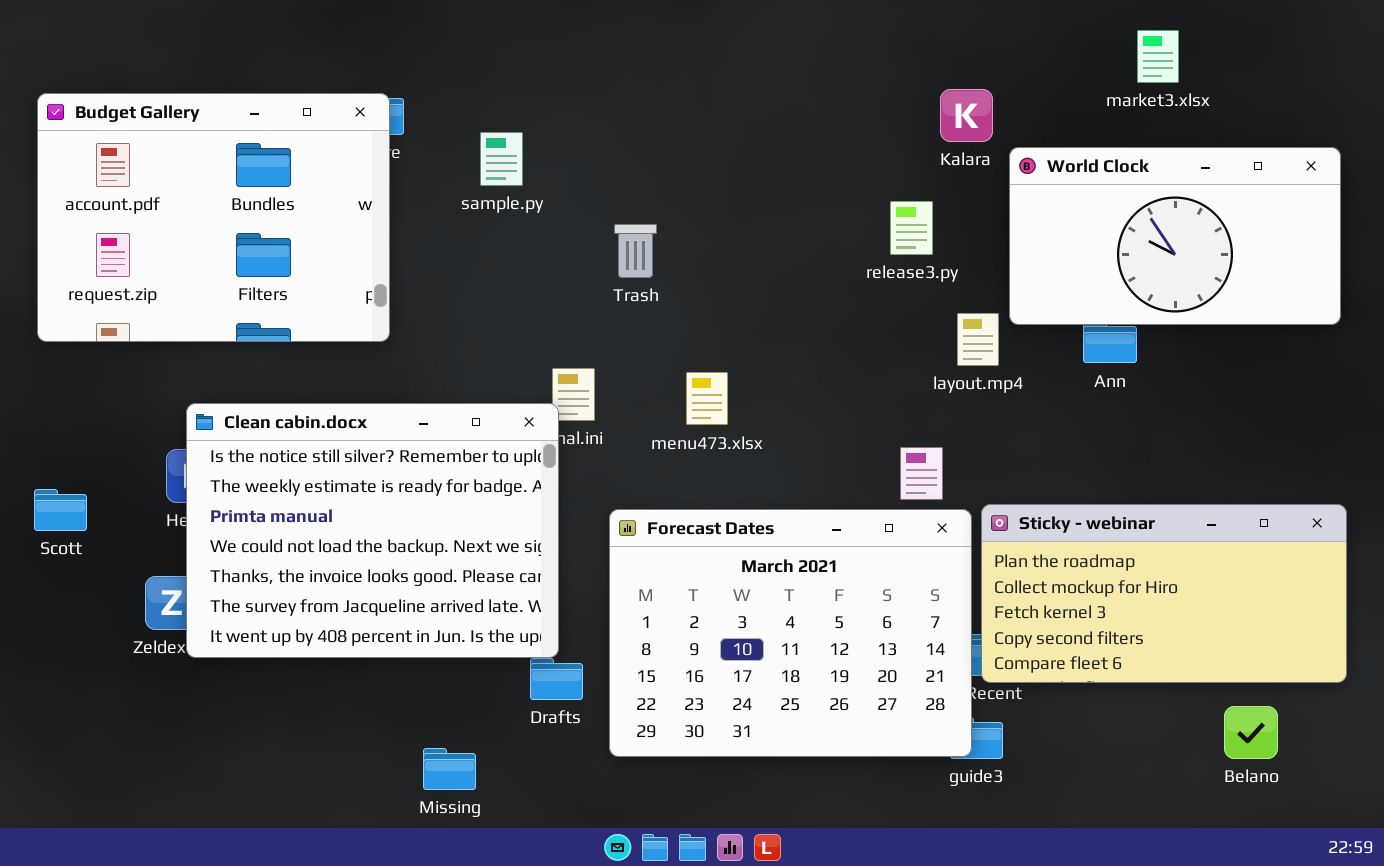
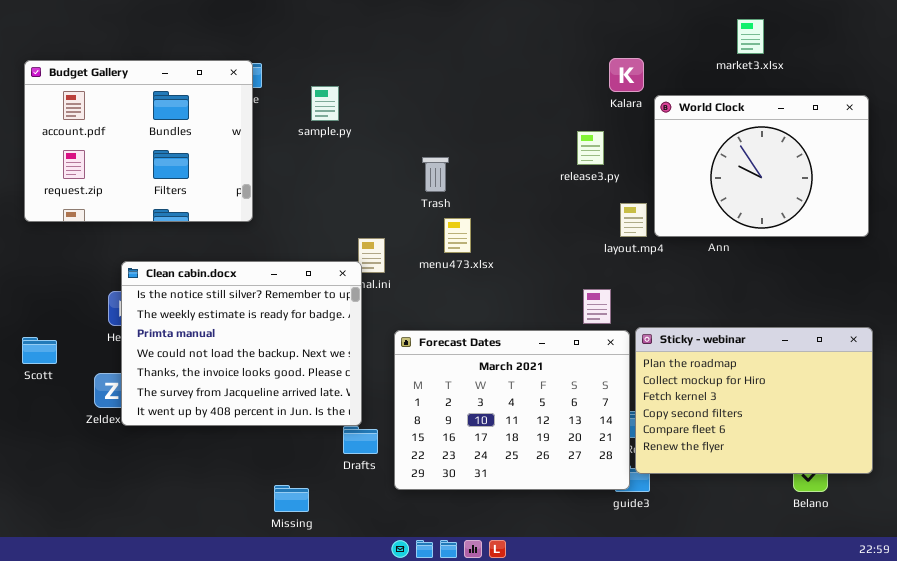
World Clock: [1009,147,1341,325] -> [654,95,869,237], resized
Trash: [614,224,657,278] -> [422,157,449,192], moved
menu473.xlsx: [686,372,728,425] -> [444,218,471,253], moved
Scott: [34,489,87,531] -> [22,337,57,364], moved
Sticky - webinar: [981,504,1347,683] -> [635,327,873,474], resized

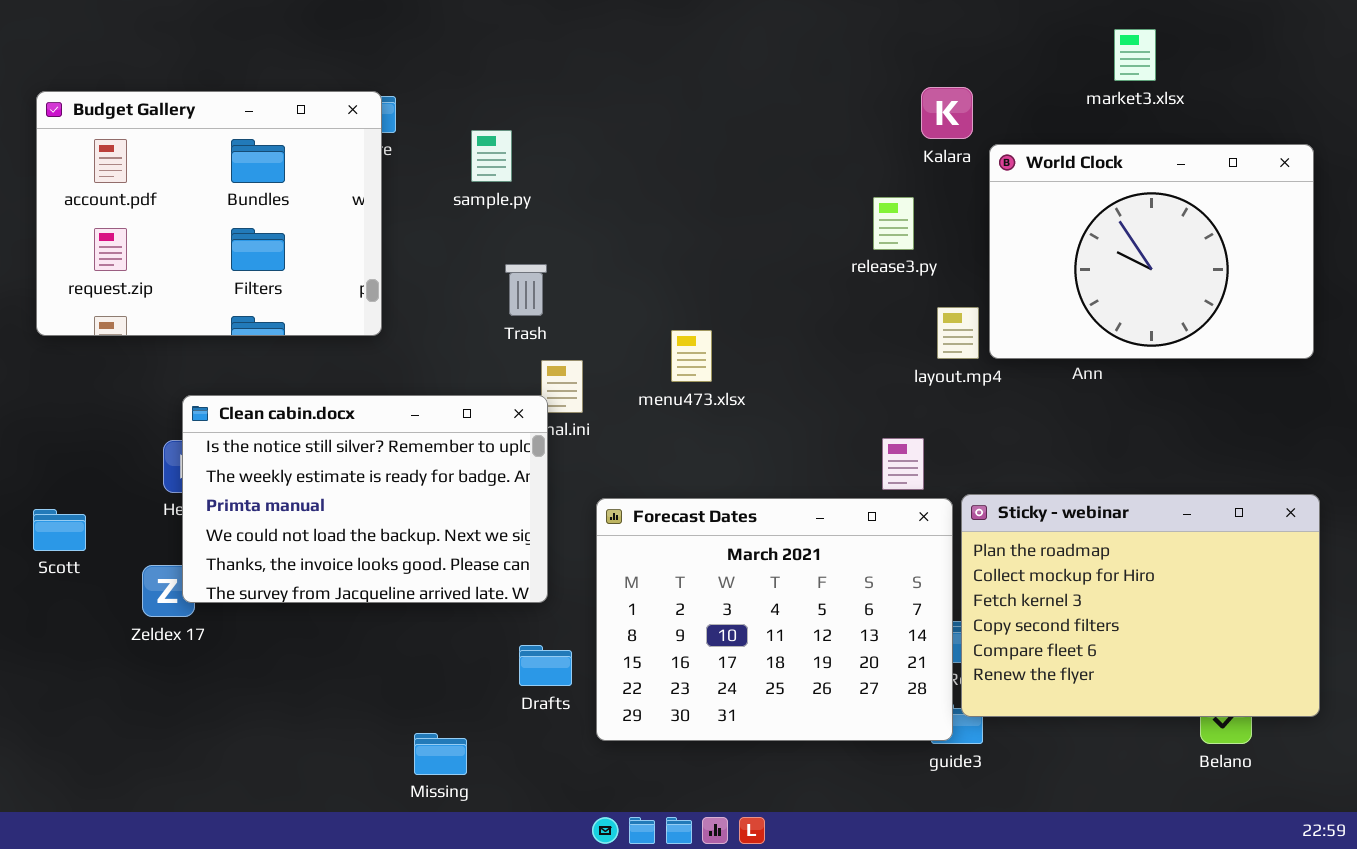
Trash: [422,157,449,192] -> [505,264,547,316], moved
Clean cabin.docx: [121,261,362,426] -> [182,395,548,603], resized

